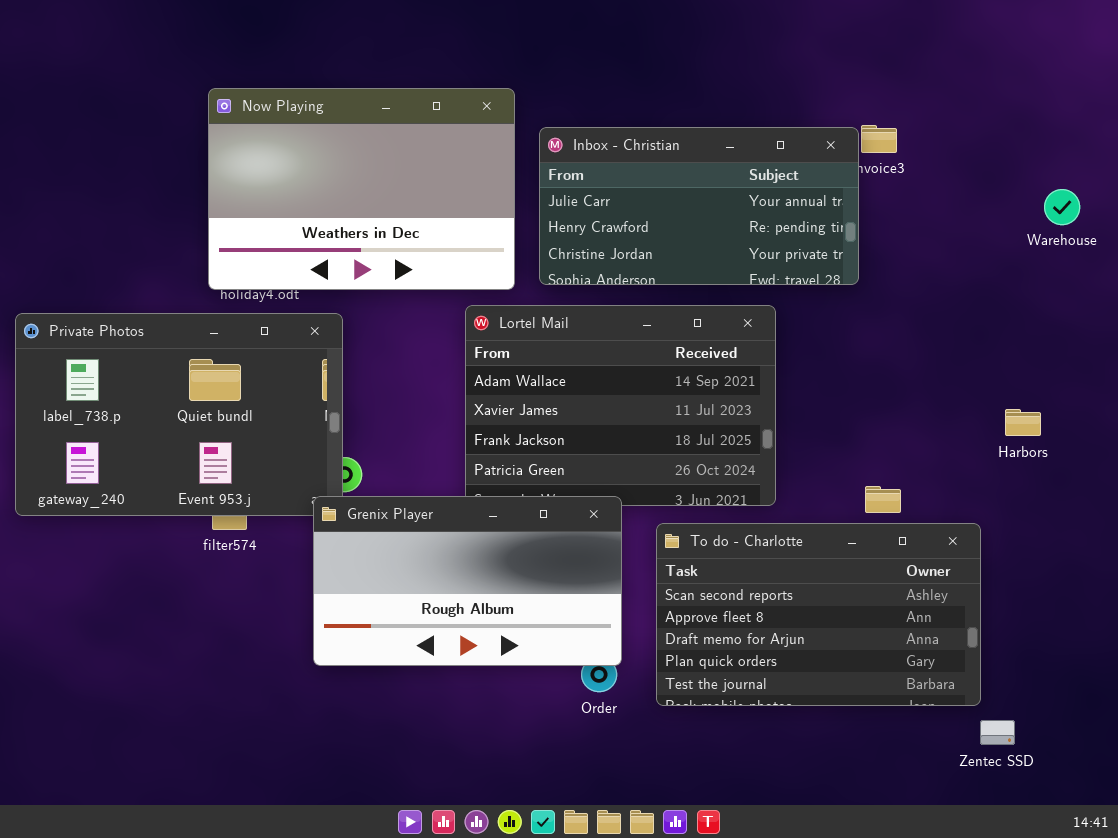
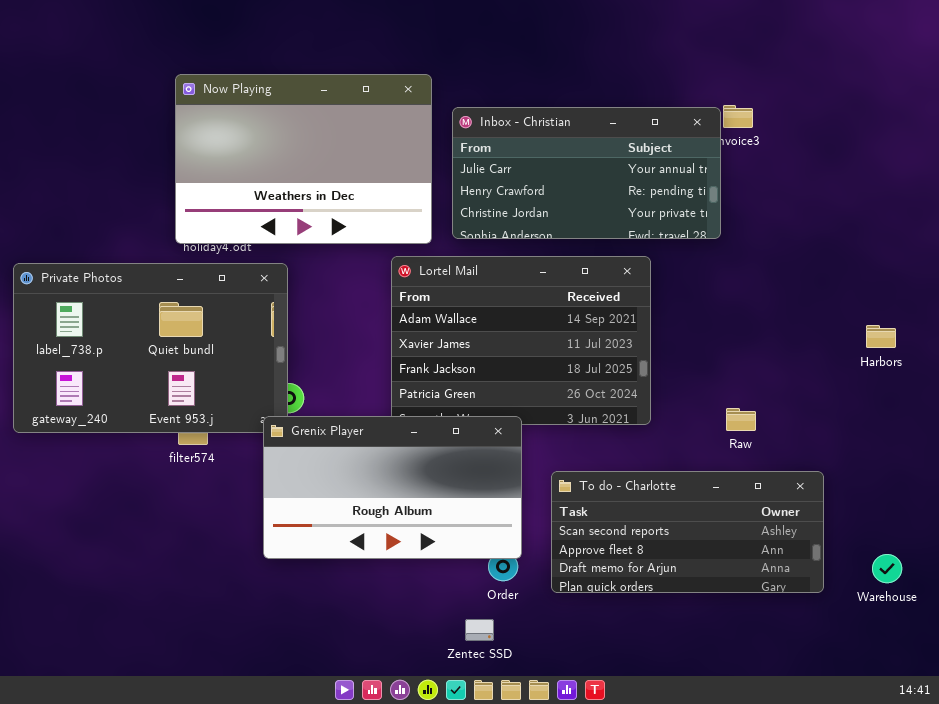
Warehouse: [1044,189,1080,225] -> [872,554,902,583], moved
Harbors: [1005,409,1041,436] -> [866,325,896,348], moved
To do - Charlotte: [656,523,981,706] -> [551,471,824,593], resized
Zentec SSD: [980,720,1015,745] -> [465,619,494,641], moved

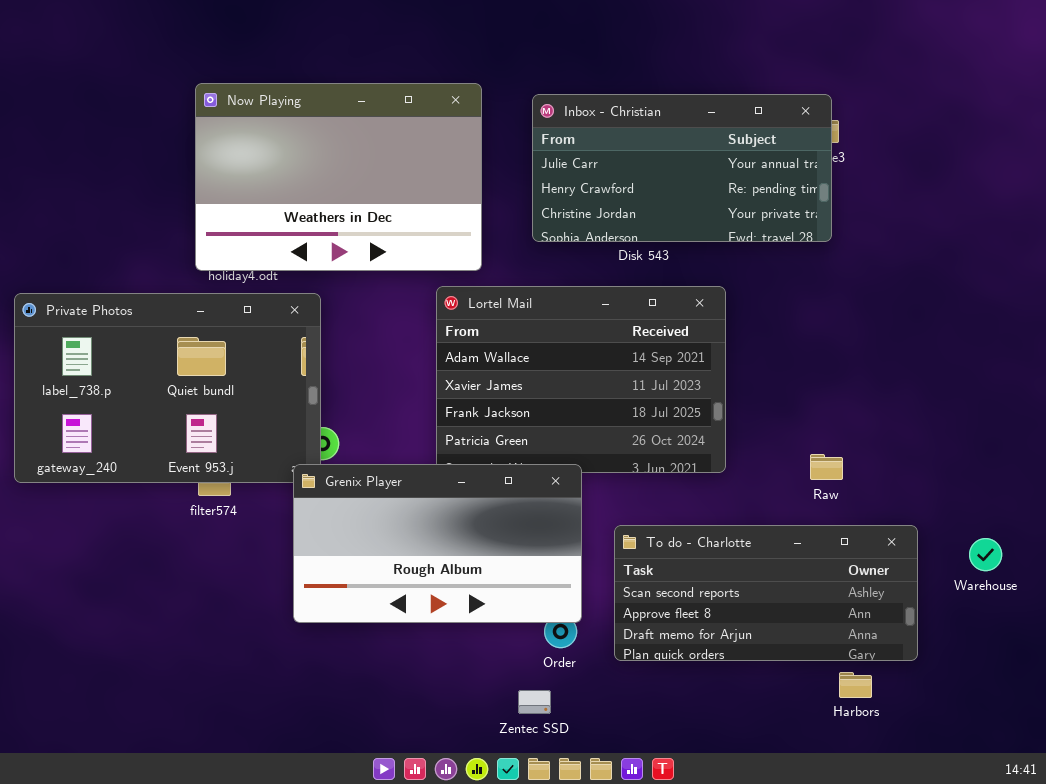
Inbox - Christian: [452,107,721,239] -> [532,94,832,242], moved
Harbors: [866,325,896,348] -> [839,672,872,698], moved
Warehouse: [872,554,902,583] -> [969,538,1002,571], moved

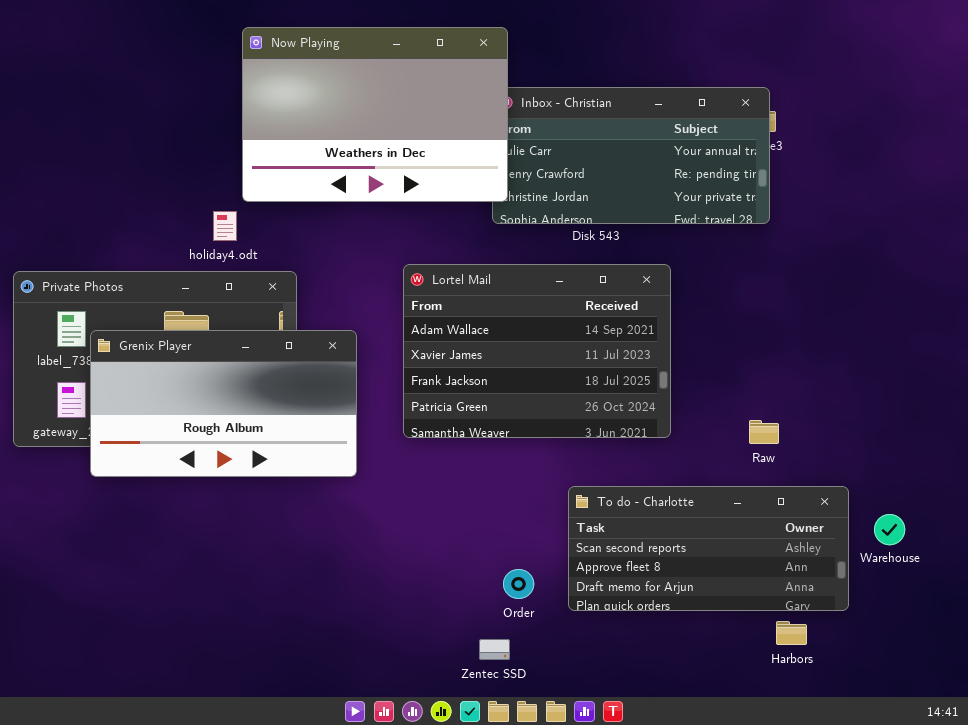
Now Playing: [195,83,482,271] -> [242,27,508,202], moved
Grenix Player: [293,464,582,623] -> [90,330,357,477], moved
Warehouse: [969,538,1002,571] -> [874,514,905,545], moved

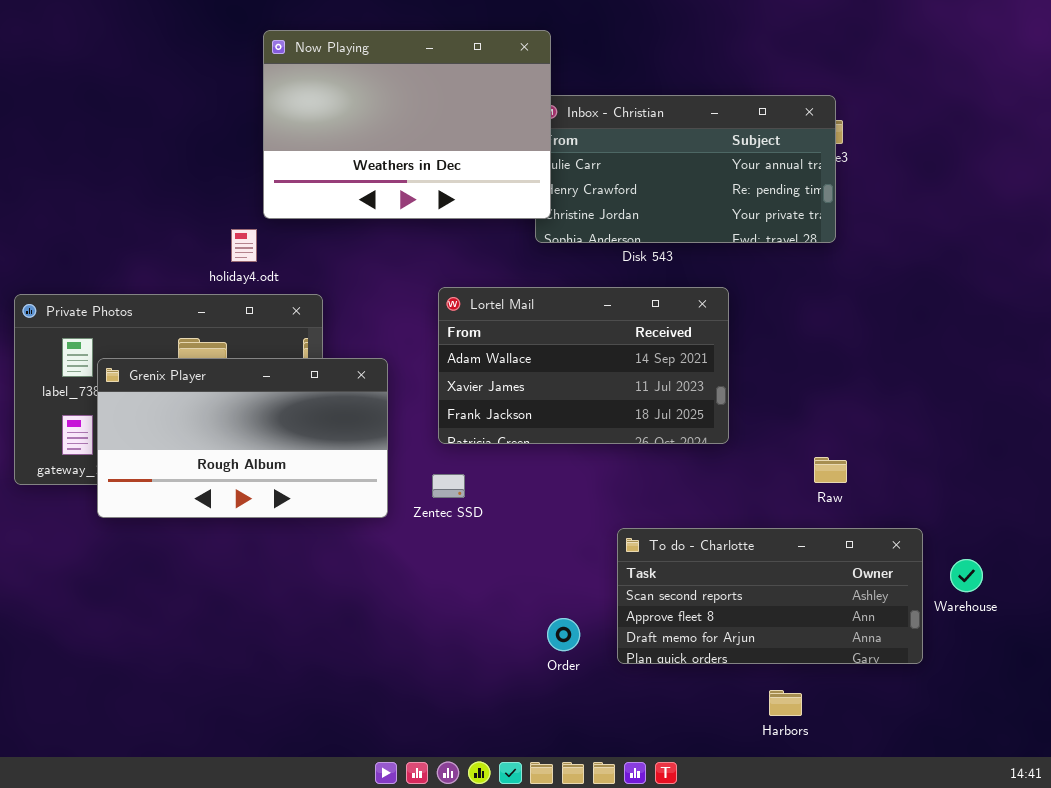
Lortel Mail: [403,264,671,438] -> [438,287,729,444], resized
Harbors: [776,621,807,645] -> [769,690,802,716], moved
Zentec SSD: [479,639,510,660] -> [432,474,465,498], moved

